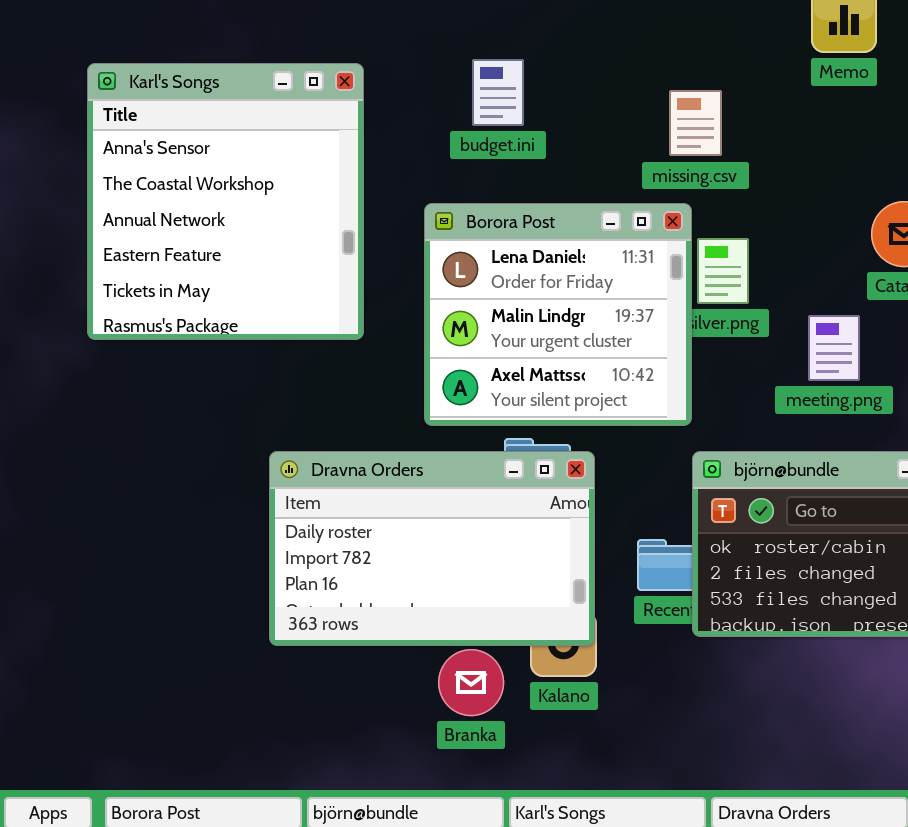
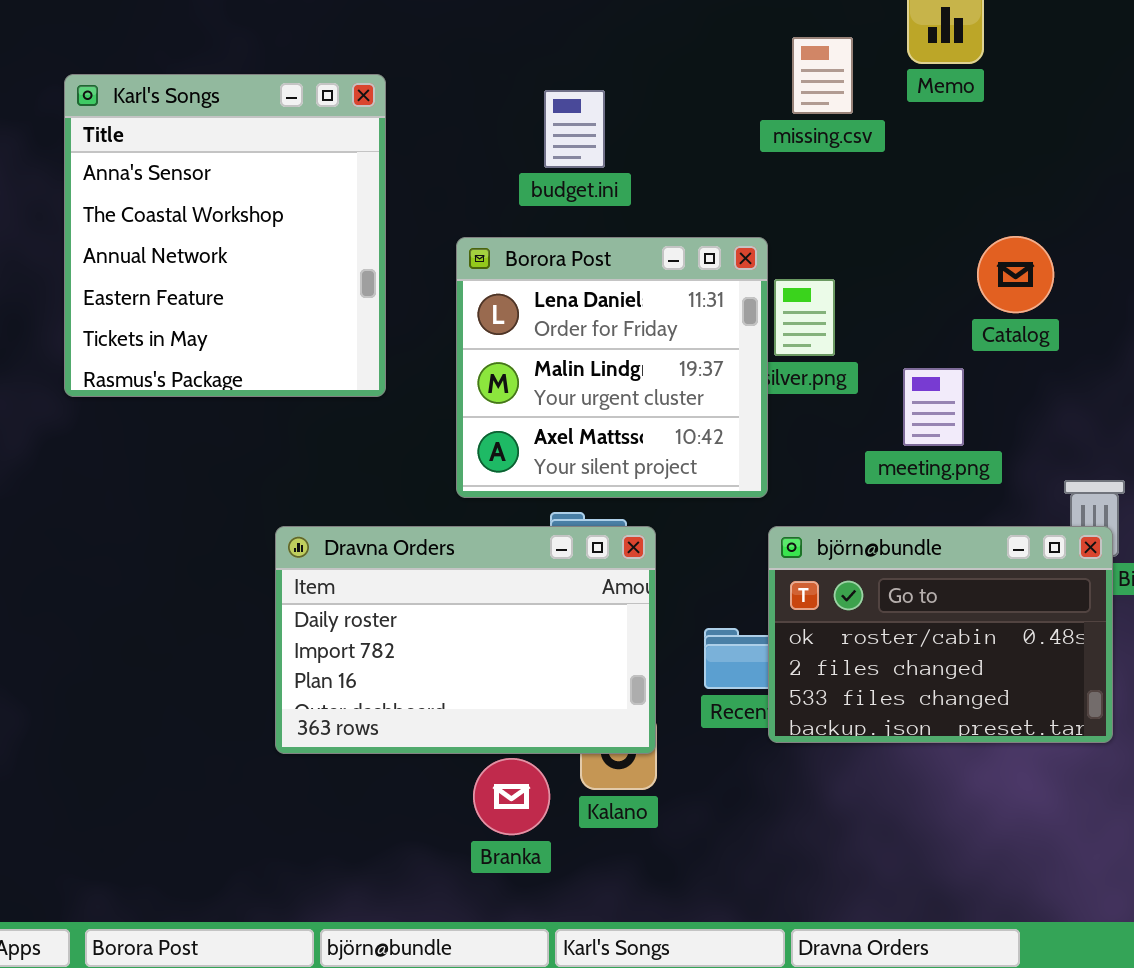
budget.ini: [472,59,524,126] -> [544,90,605,168], moved
missing.csv: [669,90,722,156] -> [792,37,853,114], moved

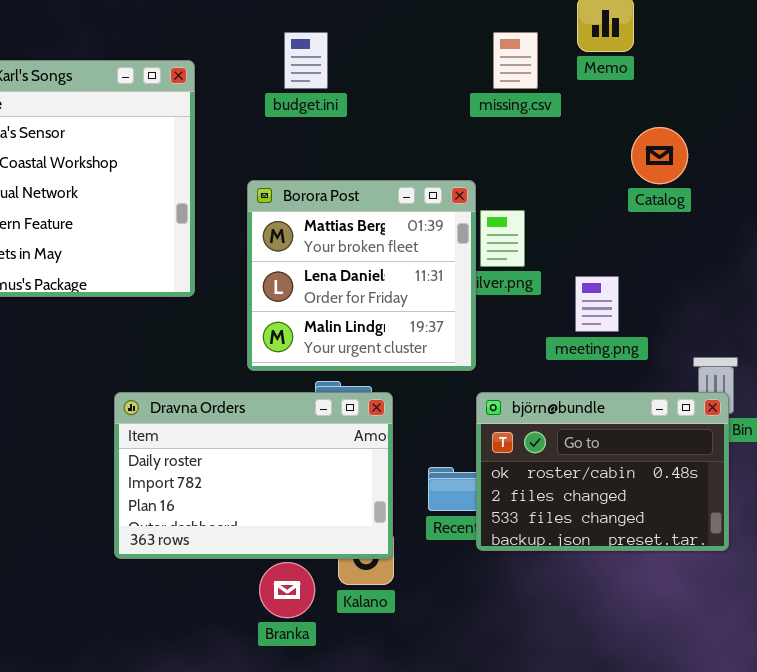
budget.ini: [544,90,605,168] -> [284,32,328,89], moved
Catalog: [977,236,1054,313] -> [631,127,688,184], moved
Borora Post: [456,237,768,498] -> [247,180,476,371], scrolled up 1 row

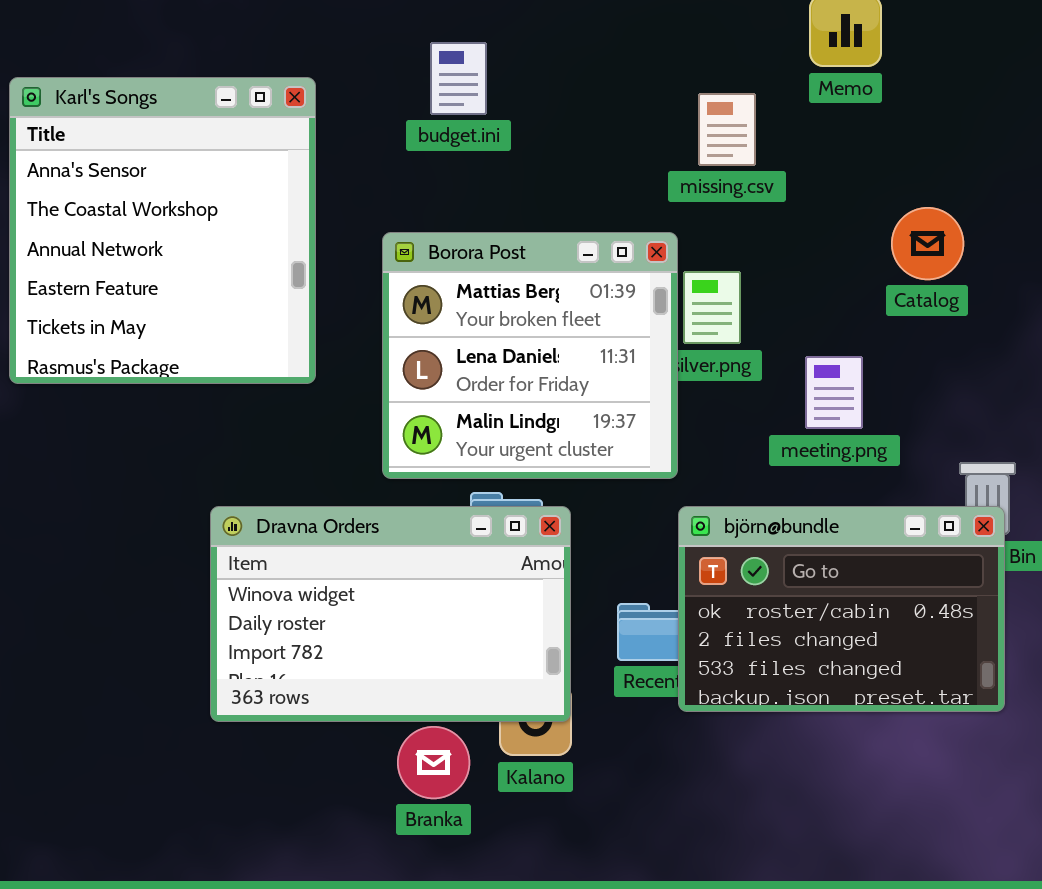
missing.csv: [493,32,538,89] -> [698,93,756,166], moved
Catalog: [631,127,688,184] -> [891,207,964,280], moved
Dravna Orders: [114,392,393,559] -> [210,506,571,722], scrolled up 1 row

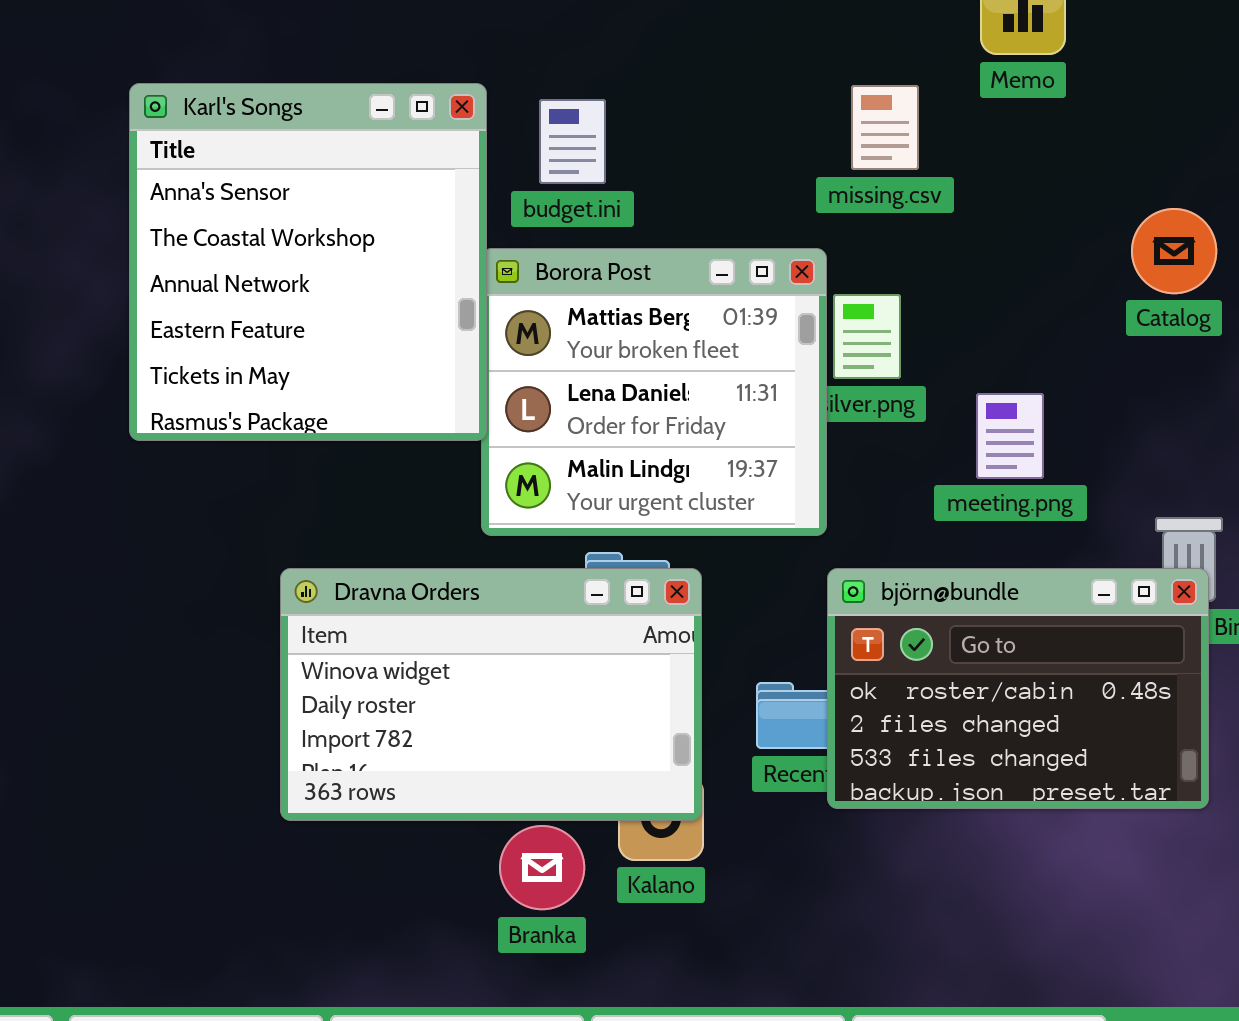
budget.ini: [430,42,487,115] -> [539,99,606,184], moved
Karl's Songs: [9,77,316,384] -> [129,83,487,441], moved
Catalog: [891,207,964,280] -> [1131,208,1217,294], moved

